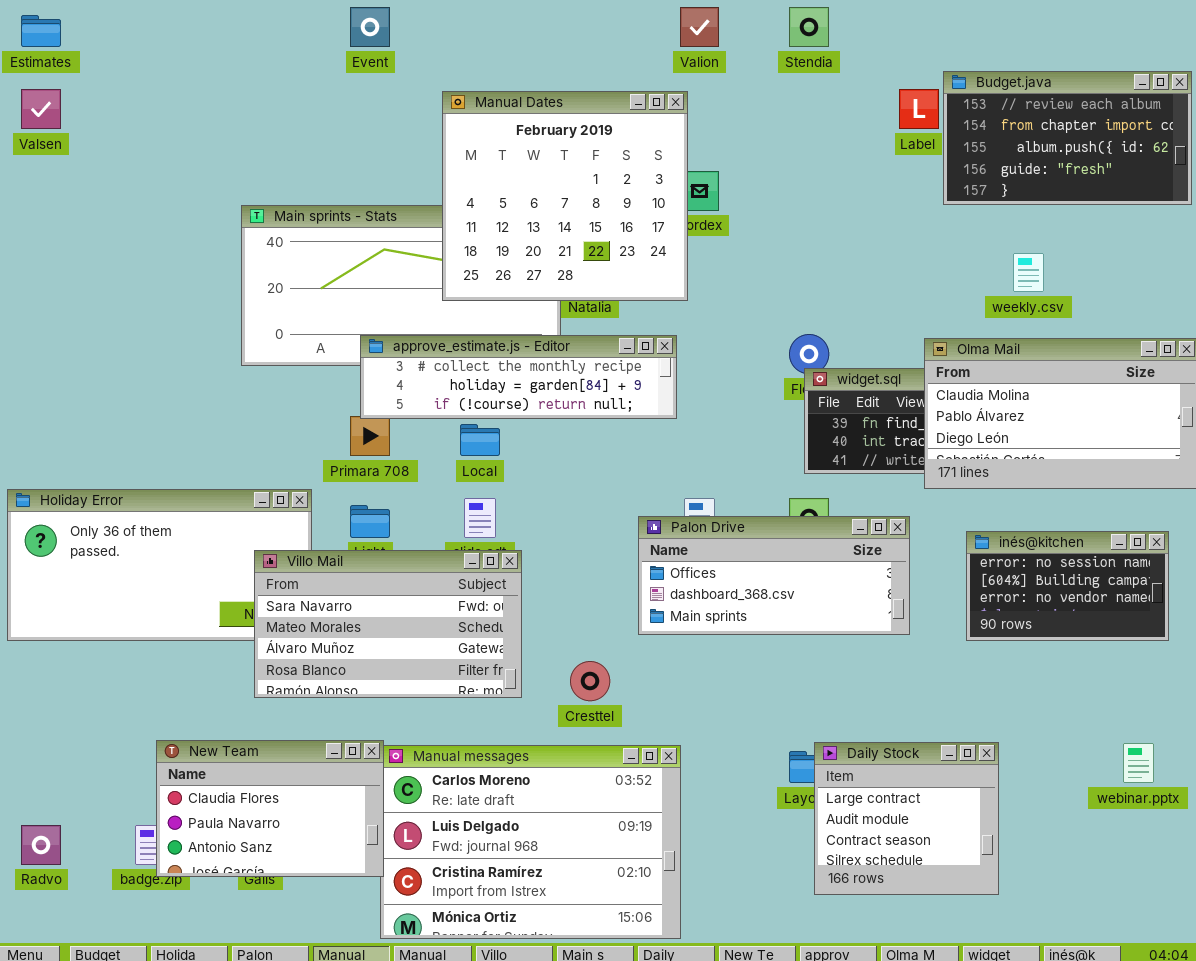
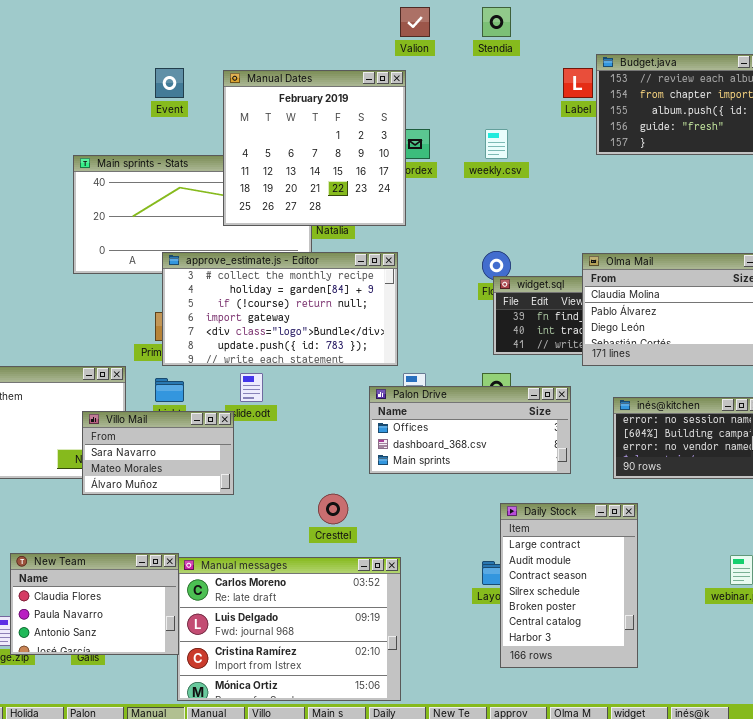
Event: [350,7,390,47] -> [155,68,184,98], moved
weekly.csv: [1013,253,1044,292] -> [485,129,508,159], moved
approve_estimate.js - Editor: [360,335,677,419] -> [162,252,398,366], resized
Villo Mail: [254,550,522,698] -> [82,411,234,495], resized
Daily Stock: [814,742,999,895] -> [500,503,638,668], resized

